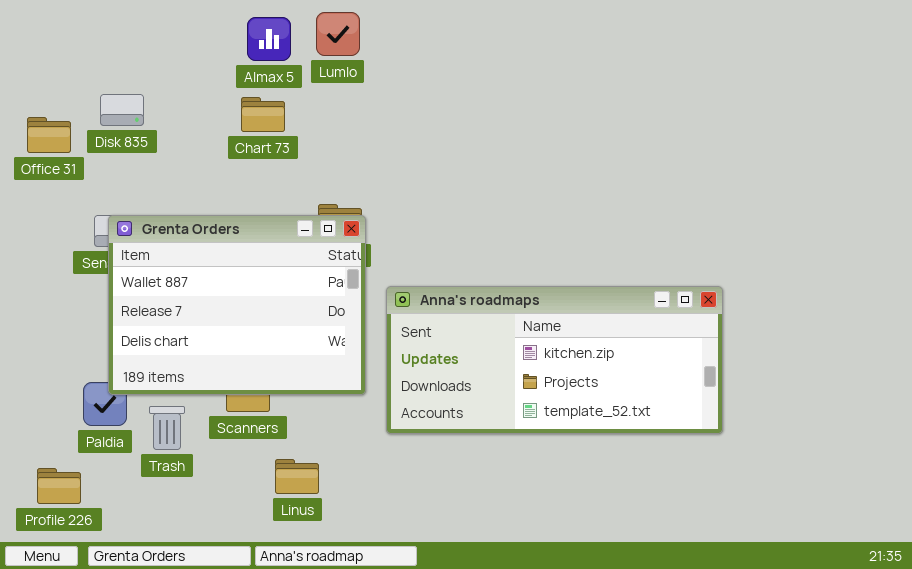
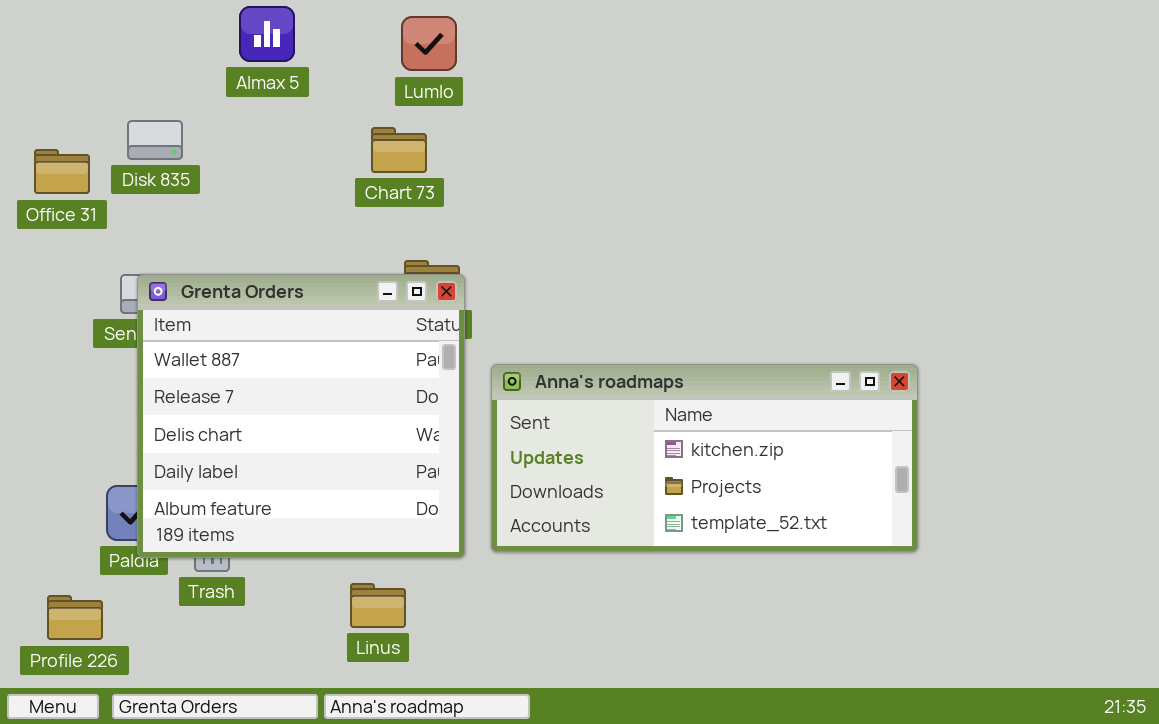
Almax 5: [247,17,291,61] -> [239,6,295,62], moved
Chart 73: [241,97,285,132] -> [371,127,427,173], moved
Grenta Orders: [108,215,366,395] -> [137,274,465,558], resized

